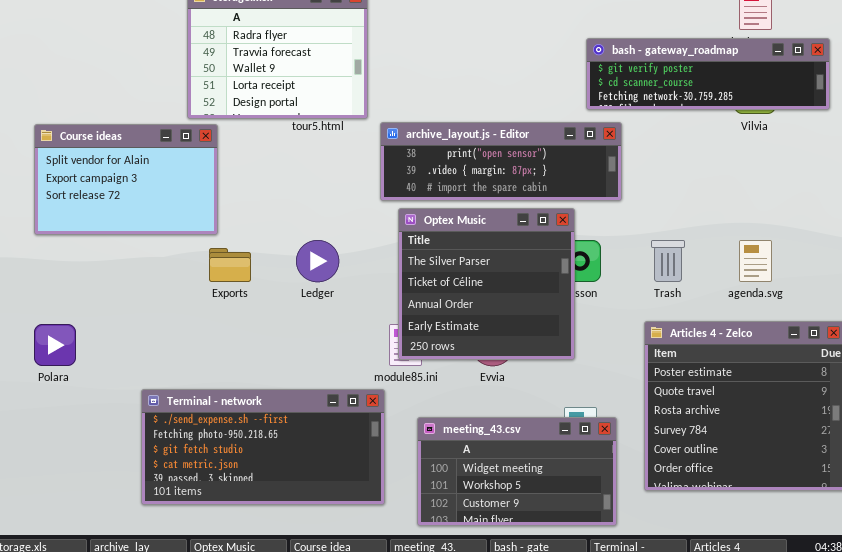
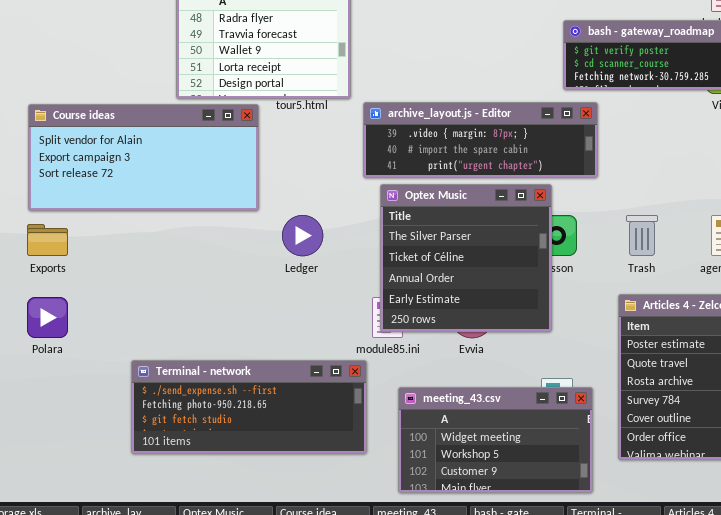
archive_layout.js - Editor: [380,122,622,201] -> [363,102,598,178], scrolled down 1 row
Course ideas: [34,124,218,235] -> [28,104,259,211], resized
Exports: [209,248,251,282] -> [27,224,68,256], moved
Terminal - network: [141,389,385,505] -> [131,360,367,454], resized

